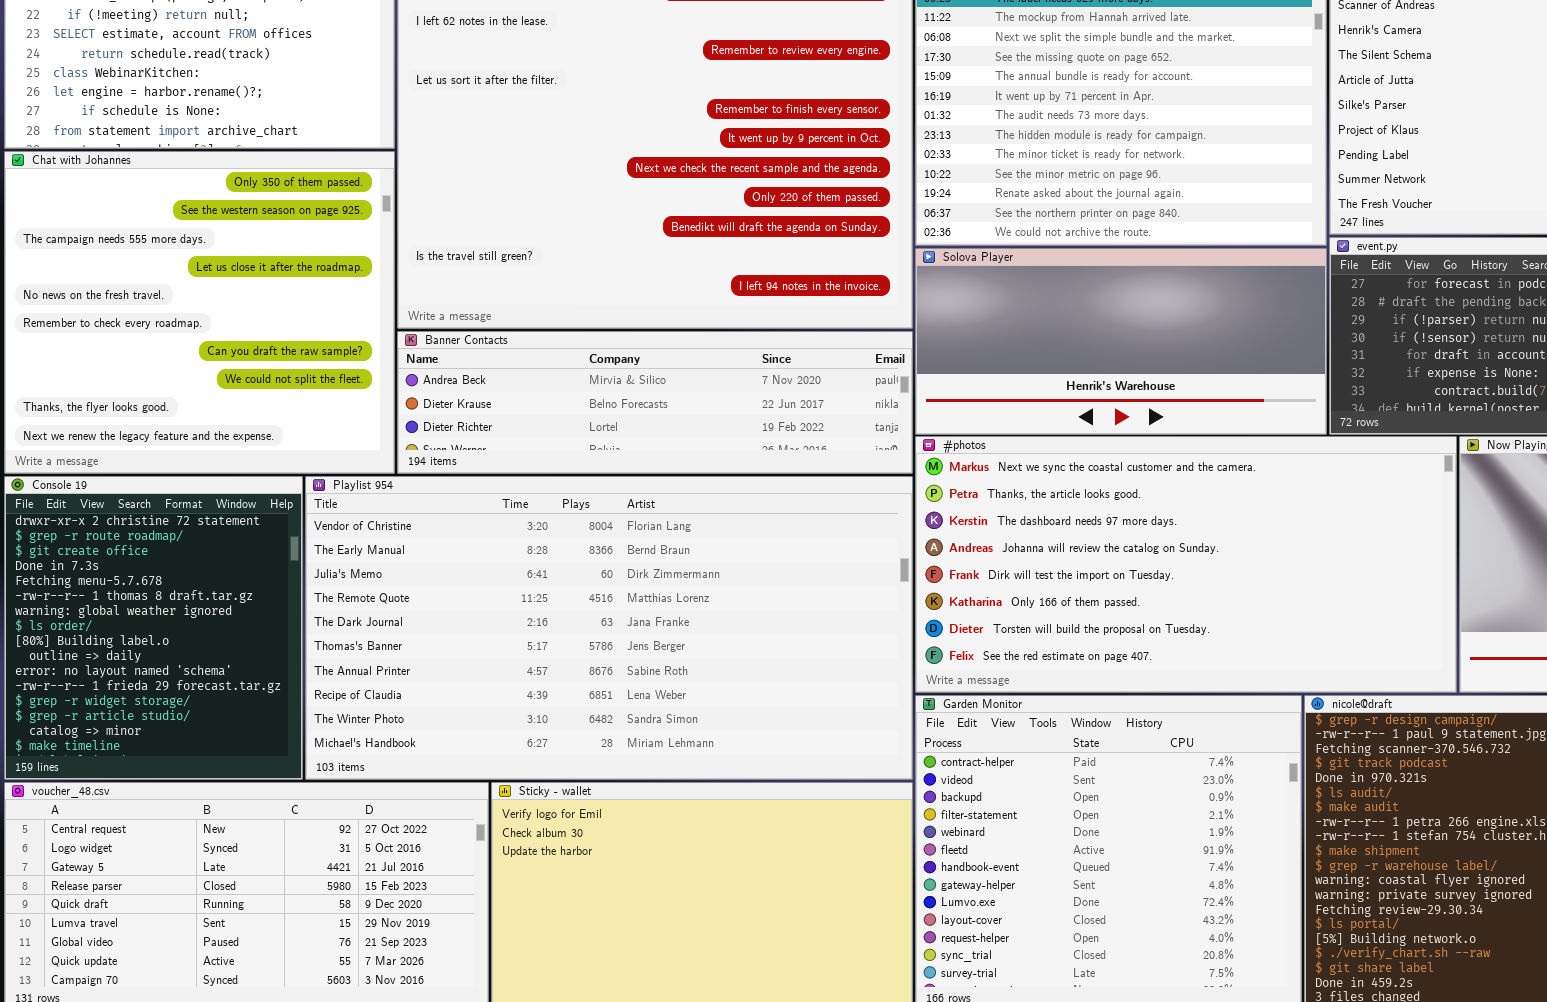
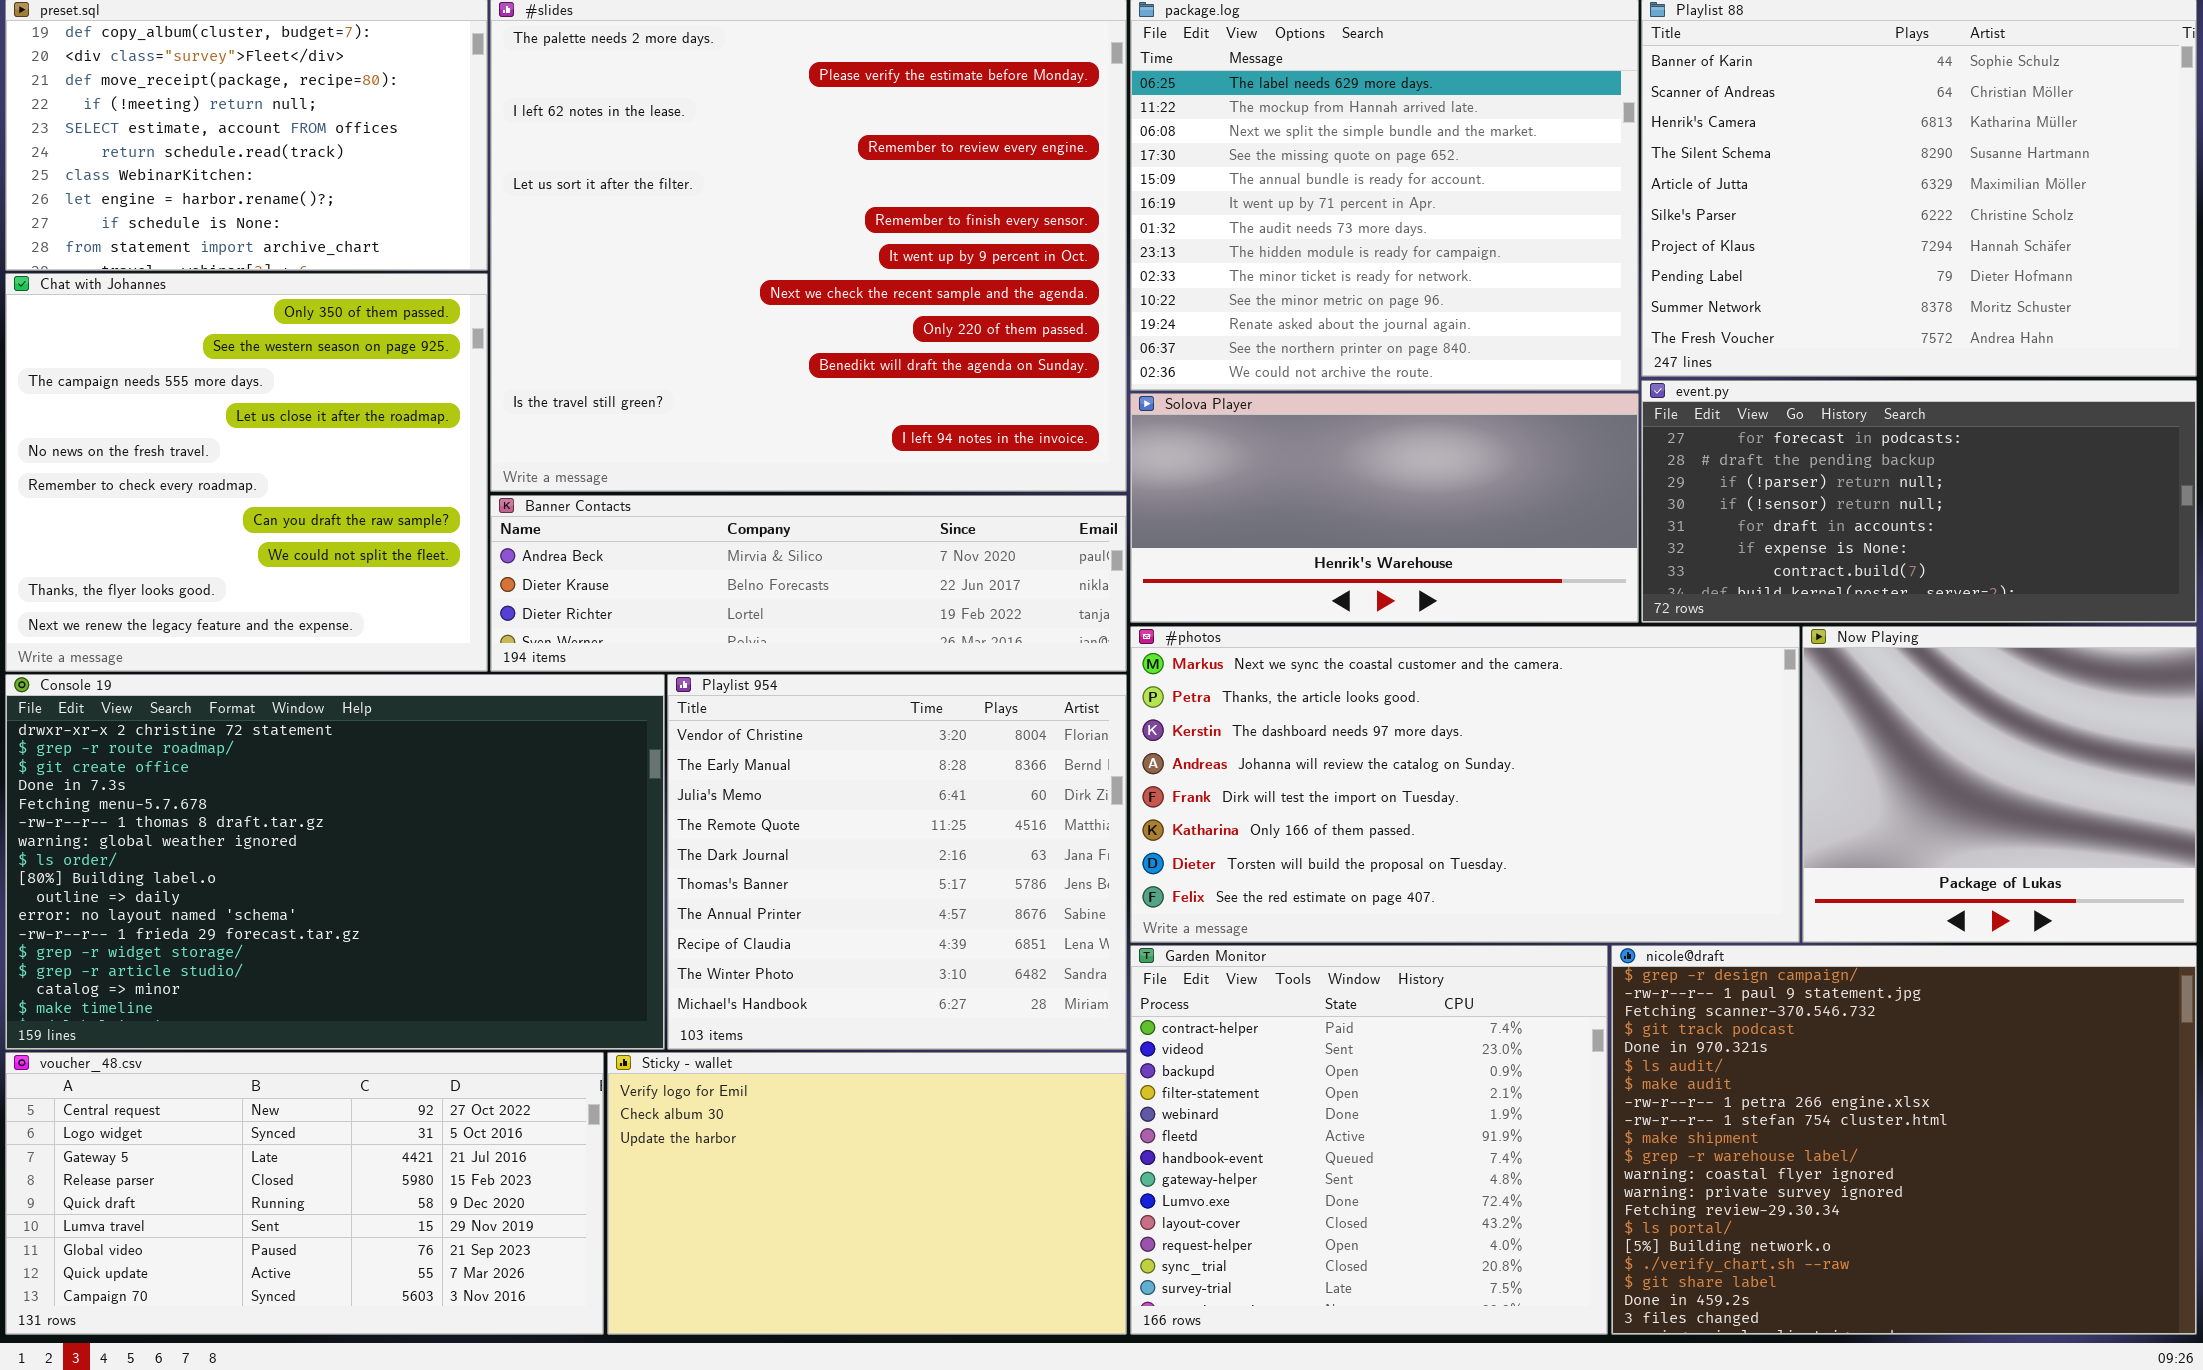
Console 19: [4,476,303,780] -> [5,674,665,1050], resized
Playlist 954: [305,476,913,780] -> [667,674,1127,1050], resized

